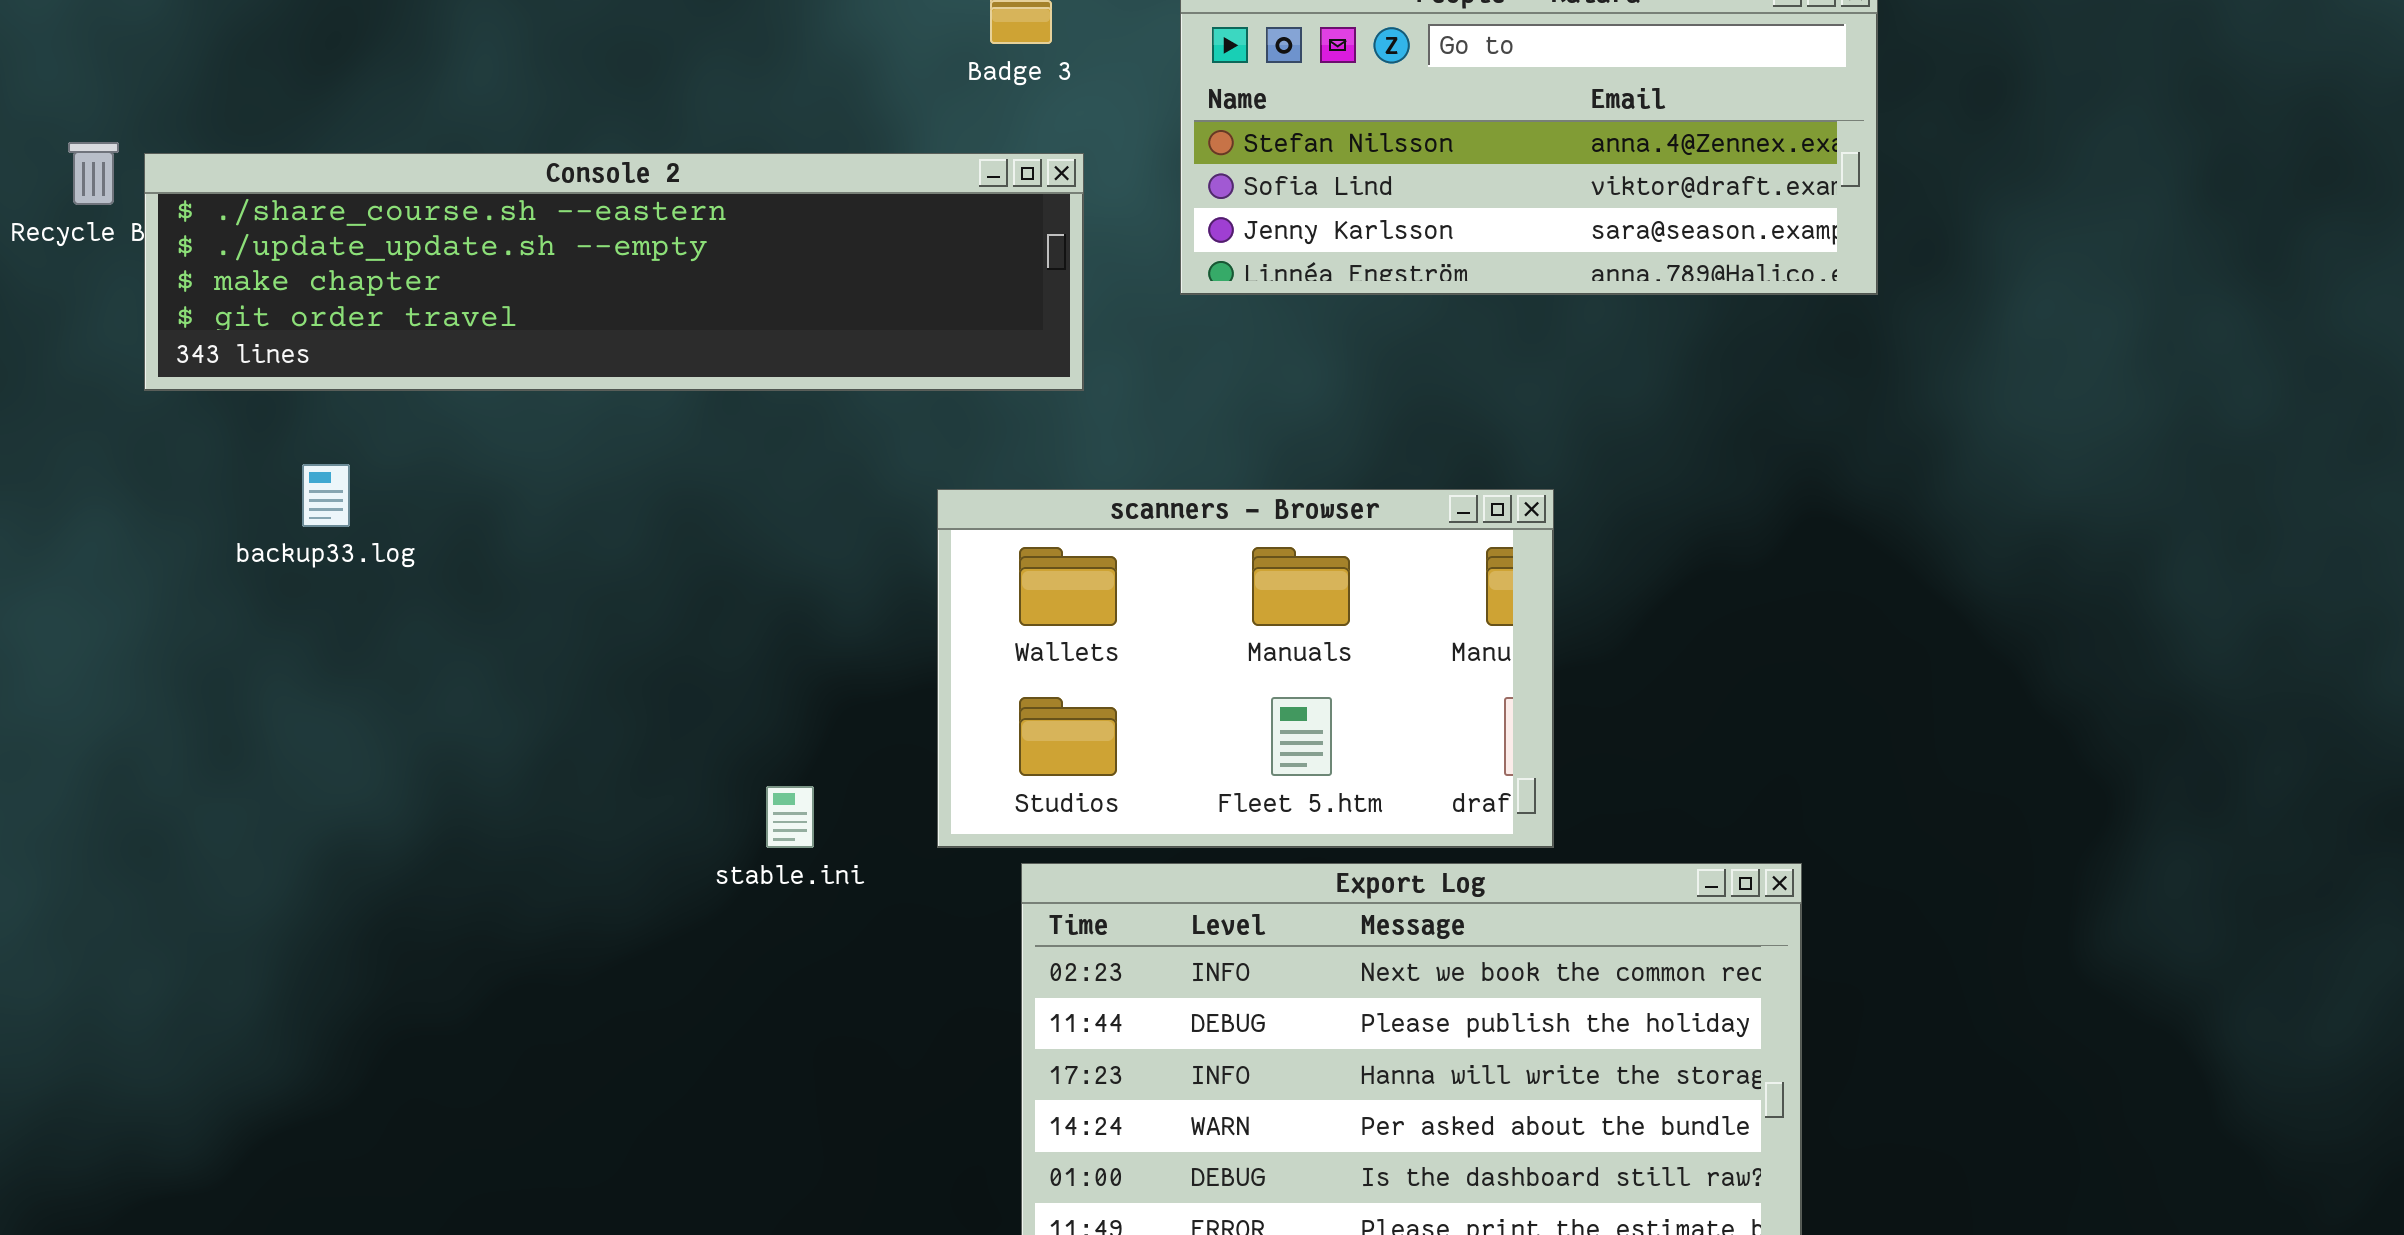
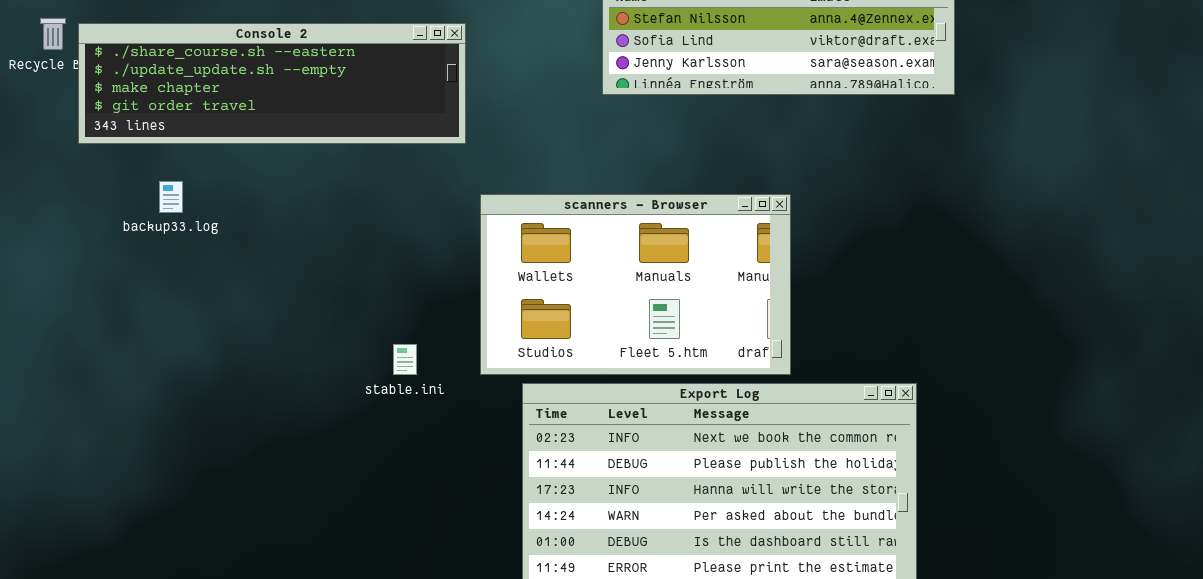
Console 2: [144,153,1084,391] -> [78,23,466,144], resized

